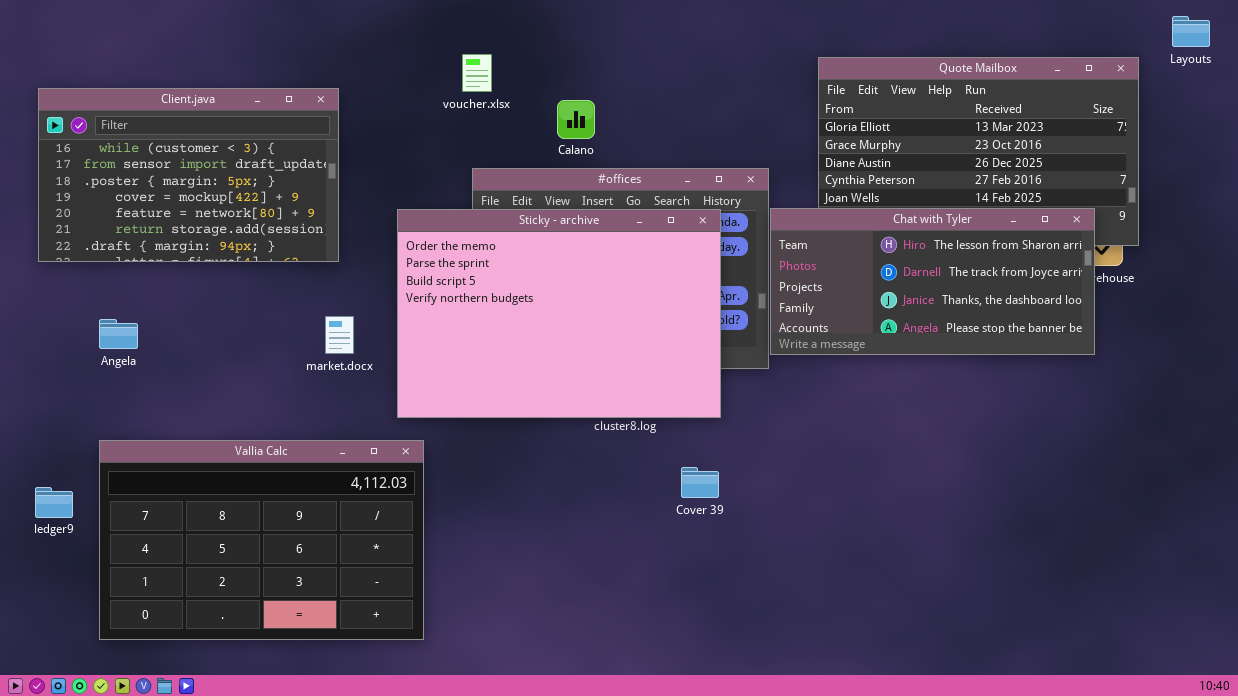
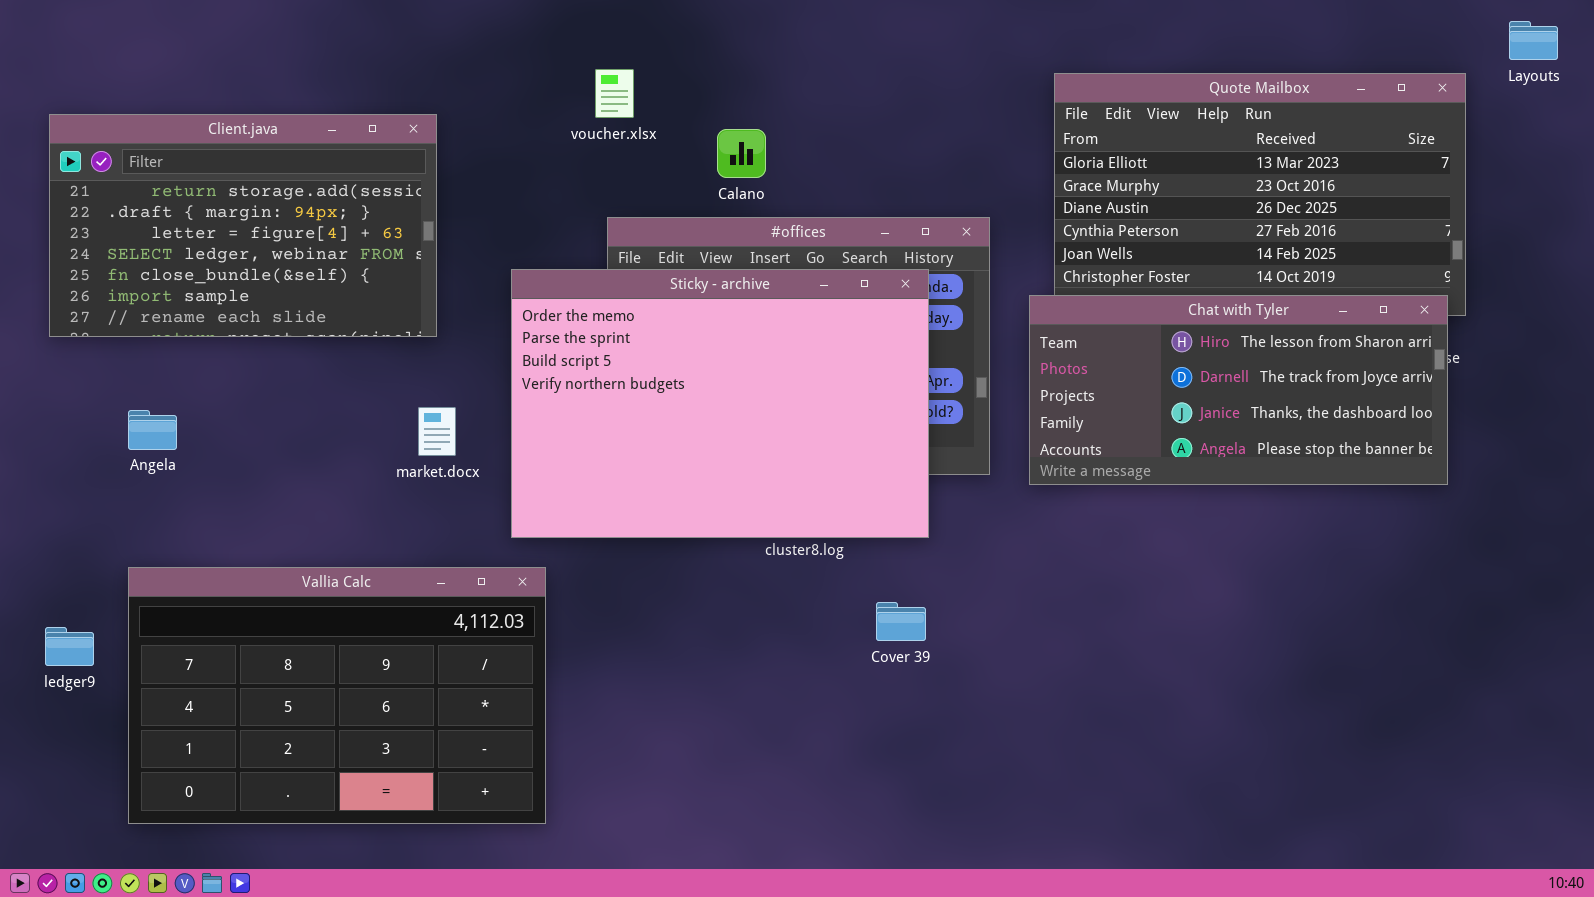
Client.java: [38,88,339,262] -> [49,114,437,337], scrolled down 5 rows
Chat with Tyler: [770,208,1095,355] -> [1029,295,1448,485], moved

